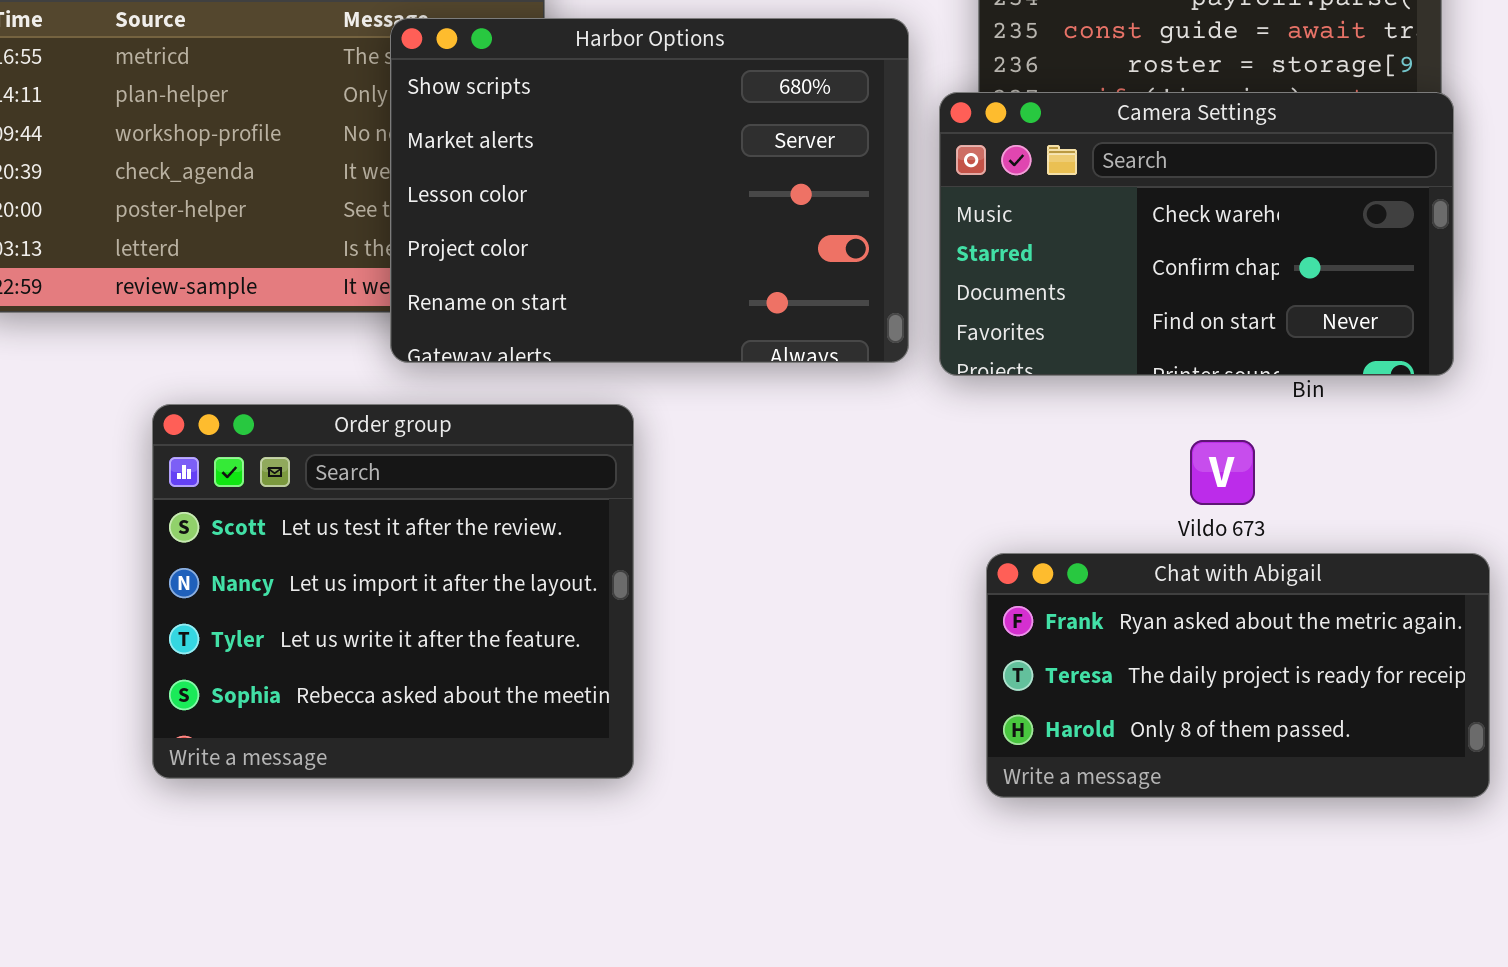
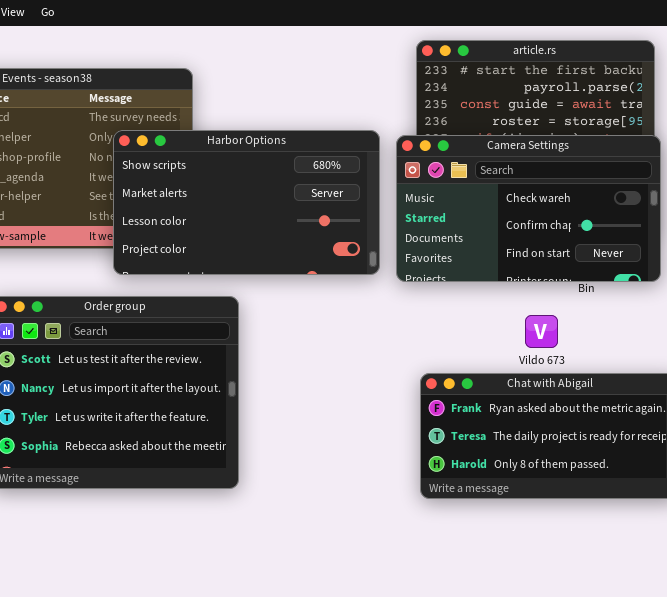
Harbor Options: [390,18,909,363] -> [113,130,380,275], resized

